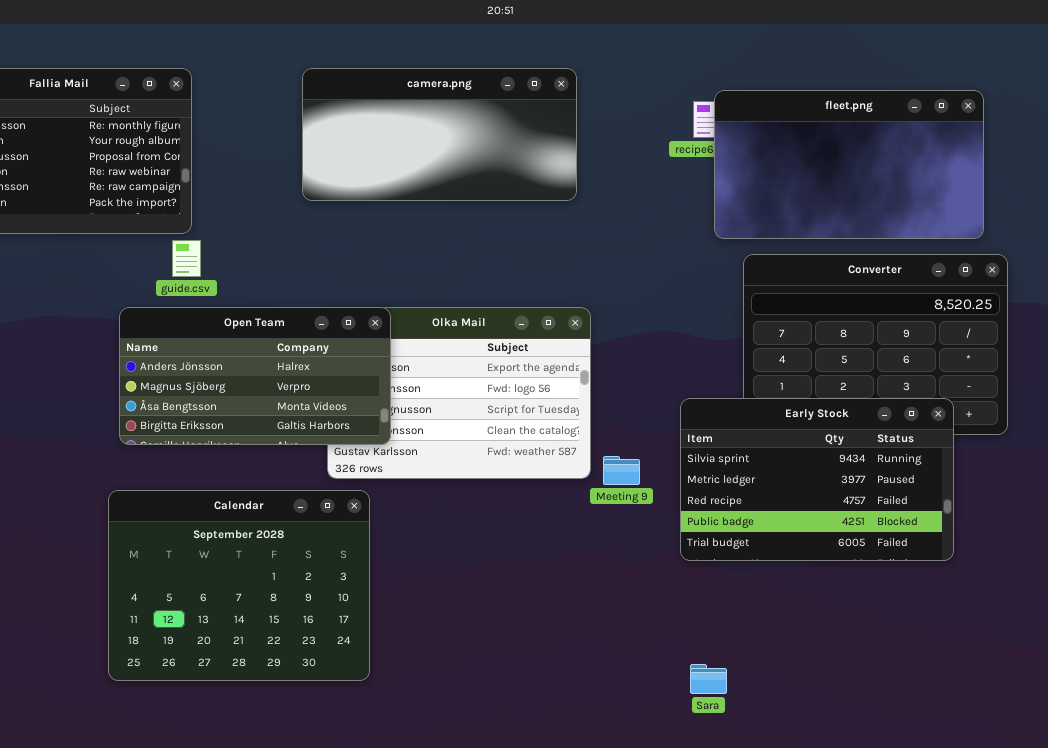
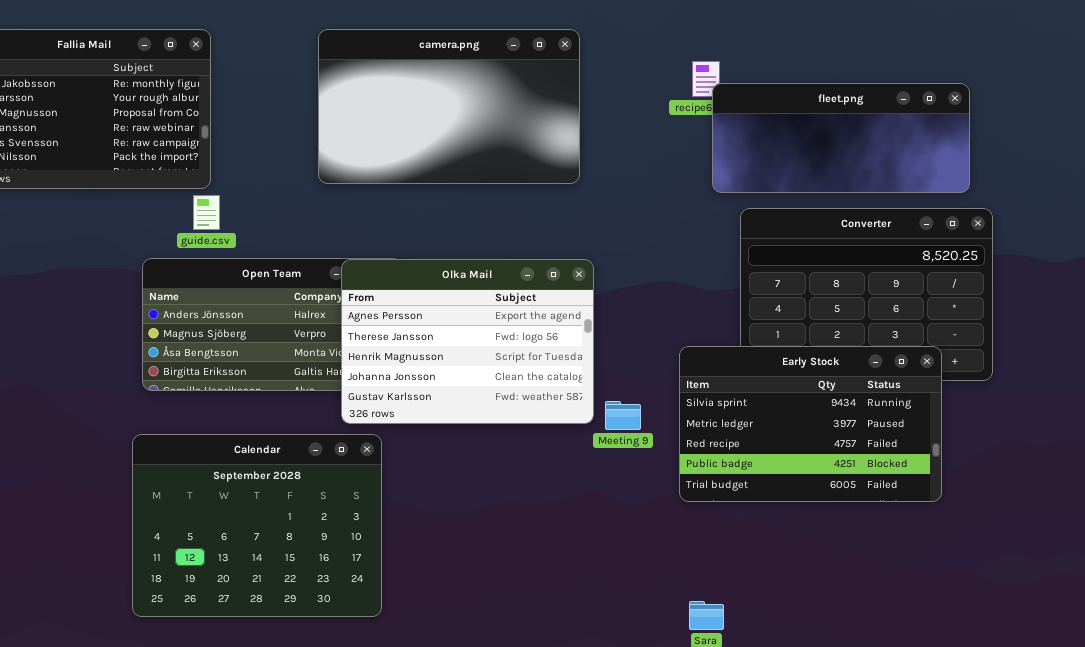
camera.png: [302,68,577,201] -> [318,29,580,184], resized
fleet.png: [714,90,984,239] -> [712,83,970,193], resized
Olka Mail: [327,307,591,479] -> [341,259,594,424], raised

